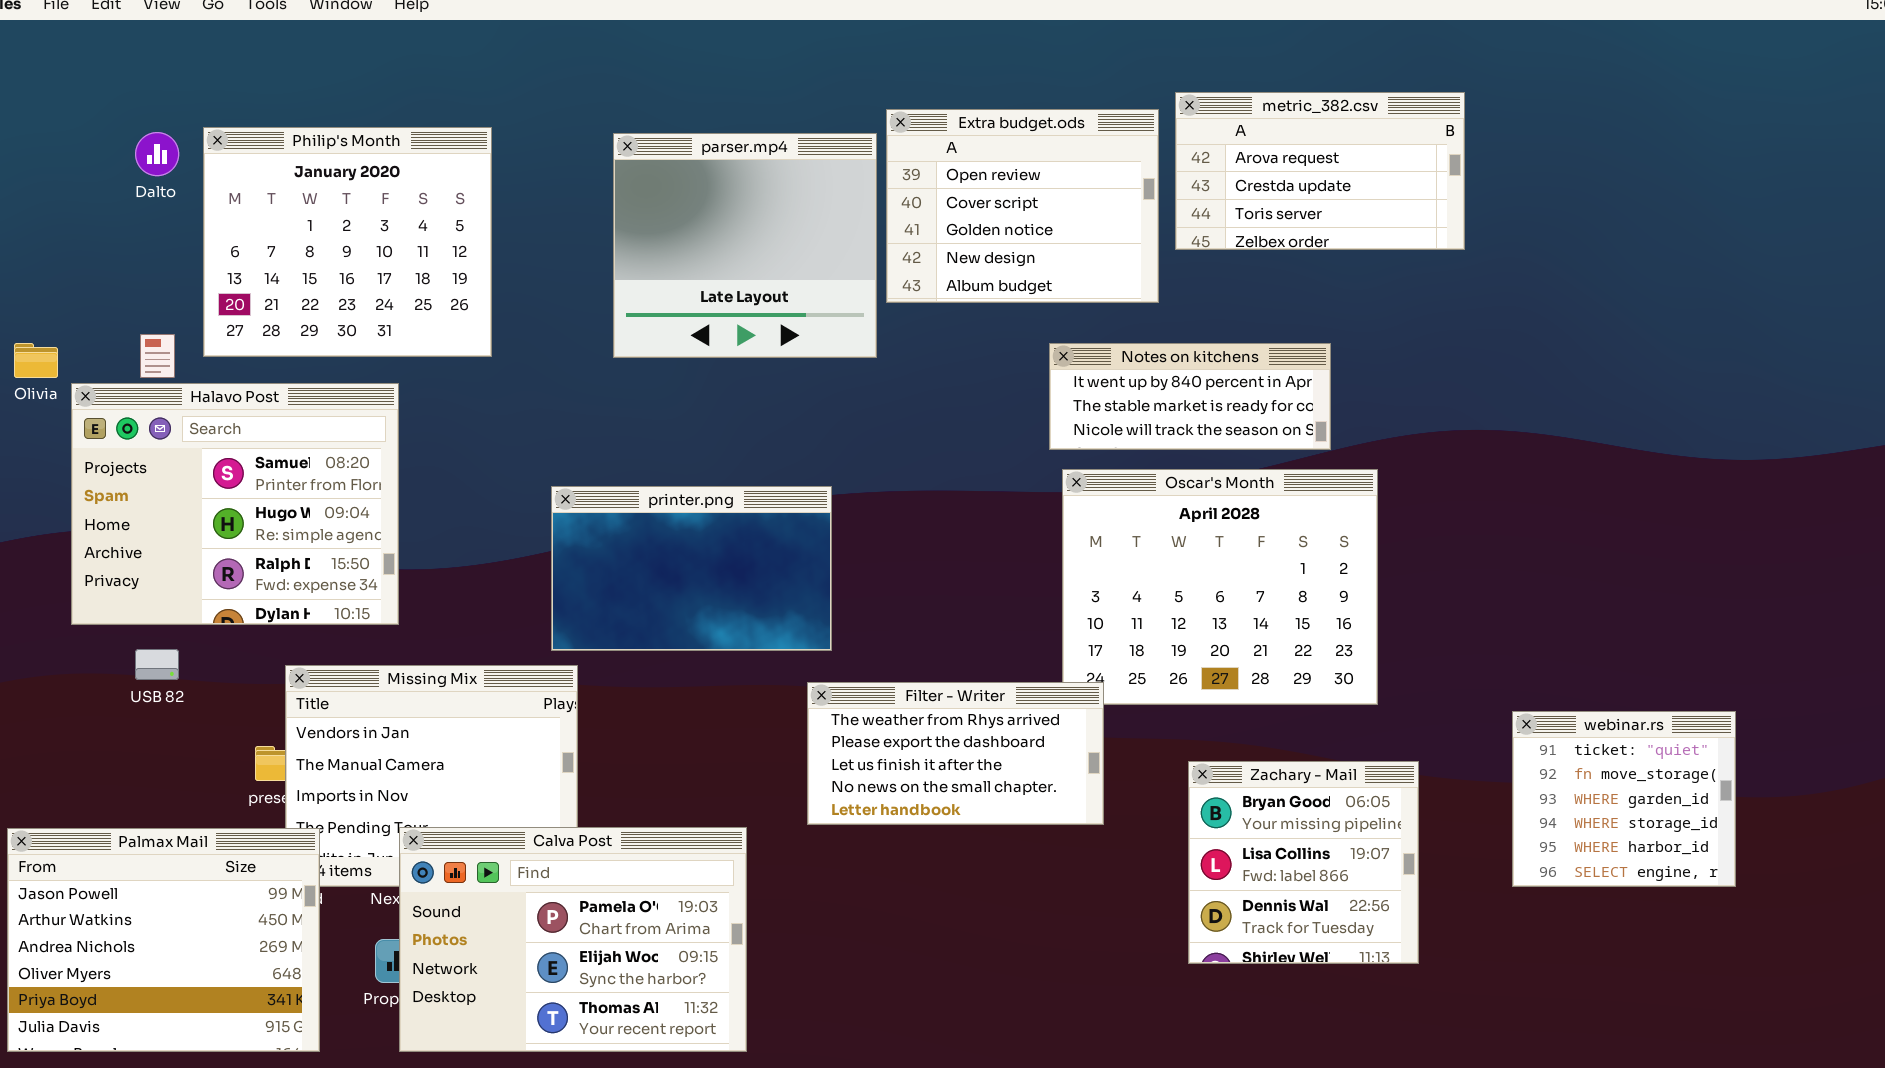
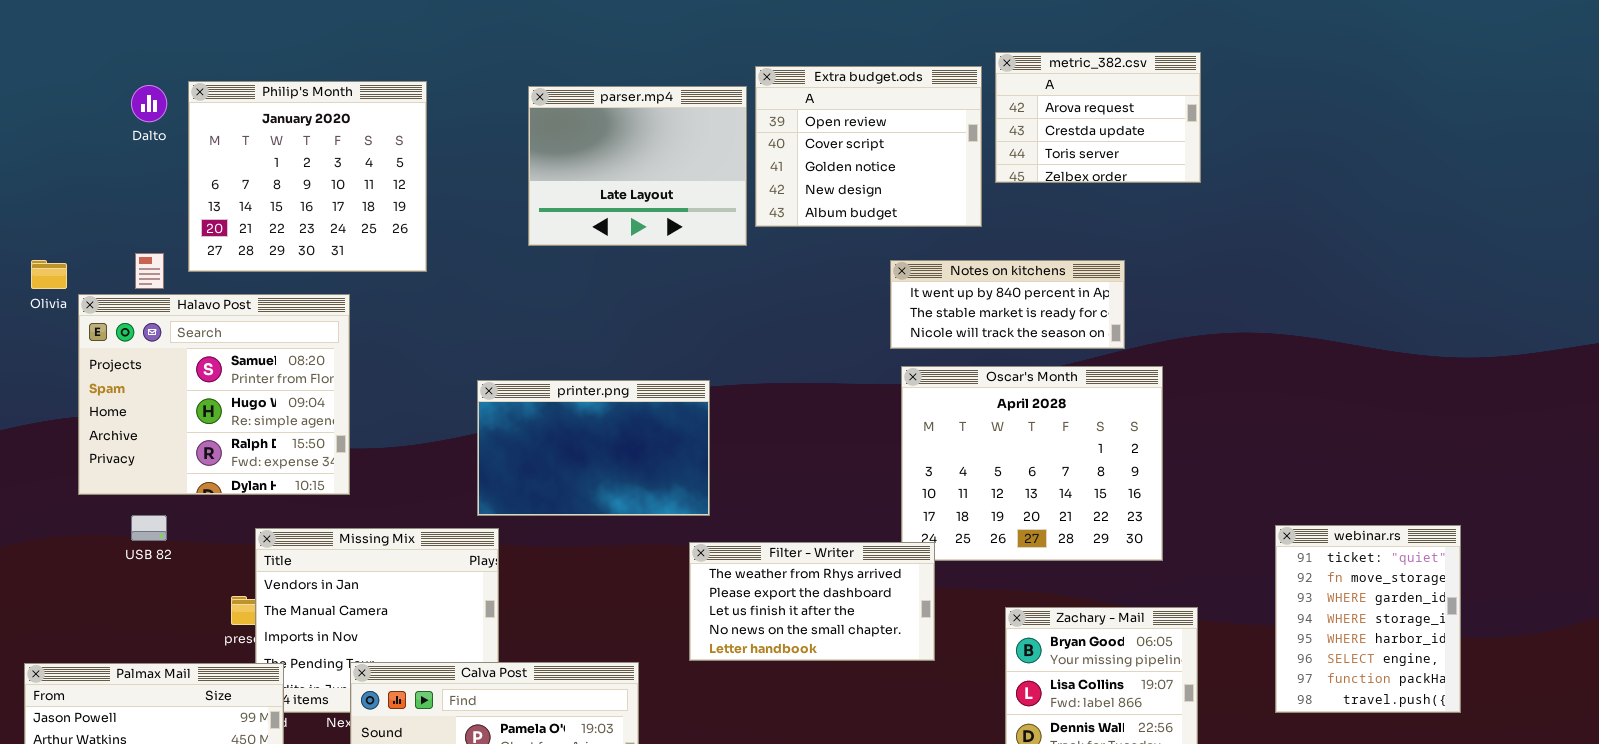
metric_382.csv: [1175,92,1465,250] -> [995,52,1201,183], resized
parser.mp4: [613,133,877,358] -> [528,86,747,246], resized
webinar.rs: [1512,711,1736,887] -> [1275,525,1461,713], resized

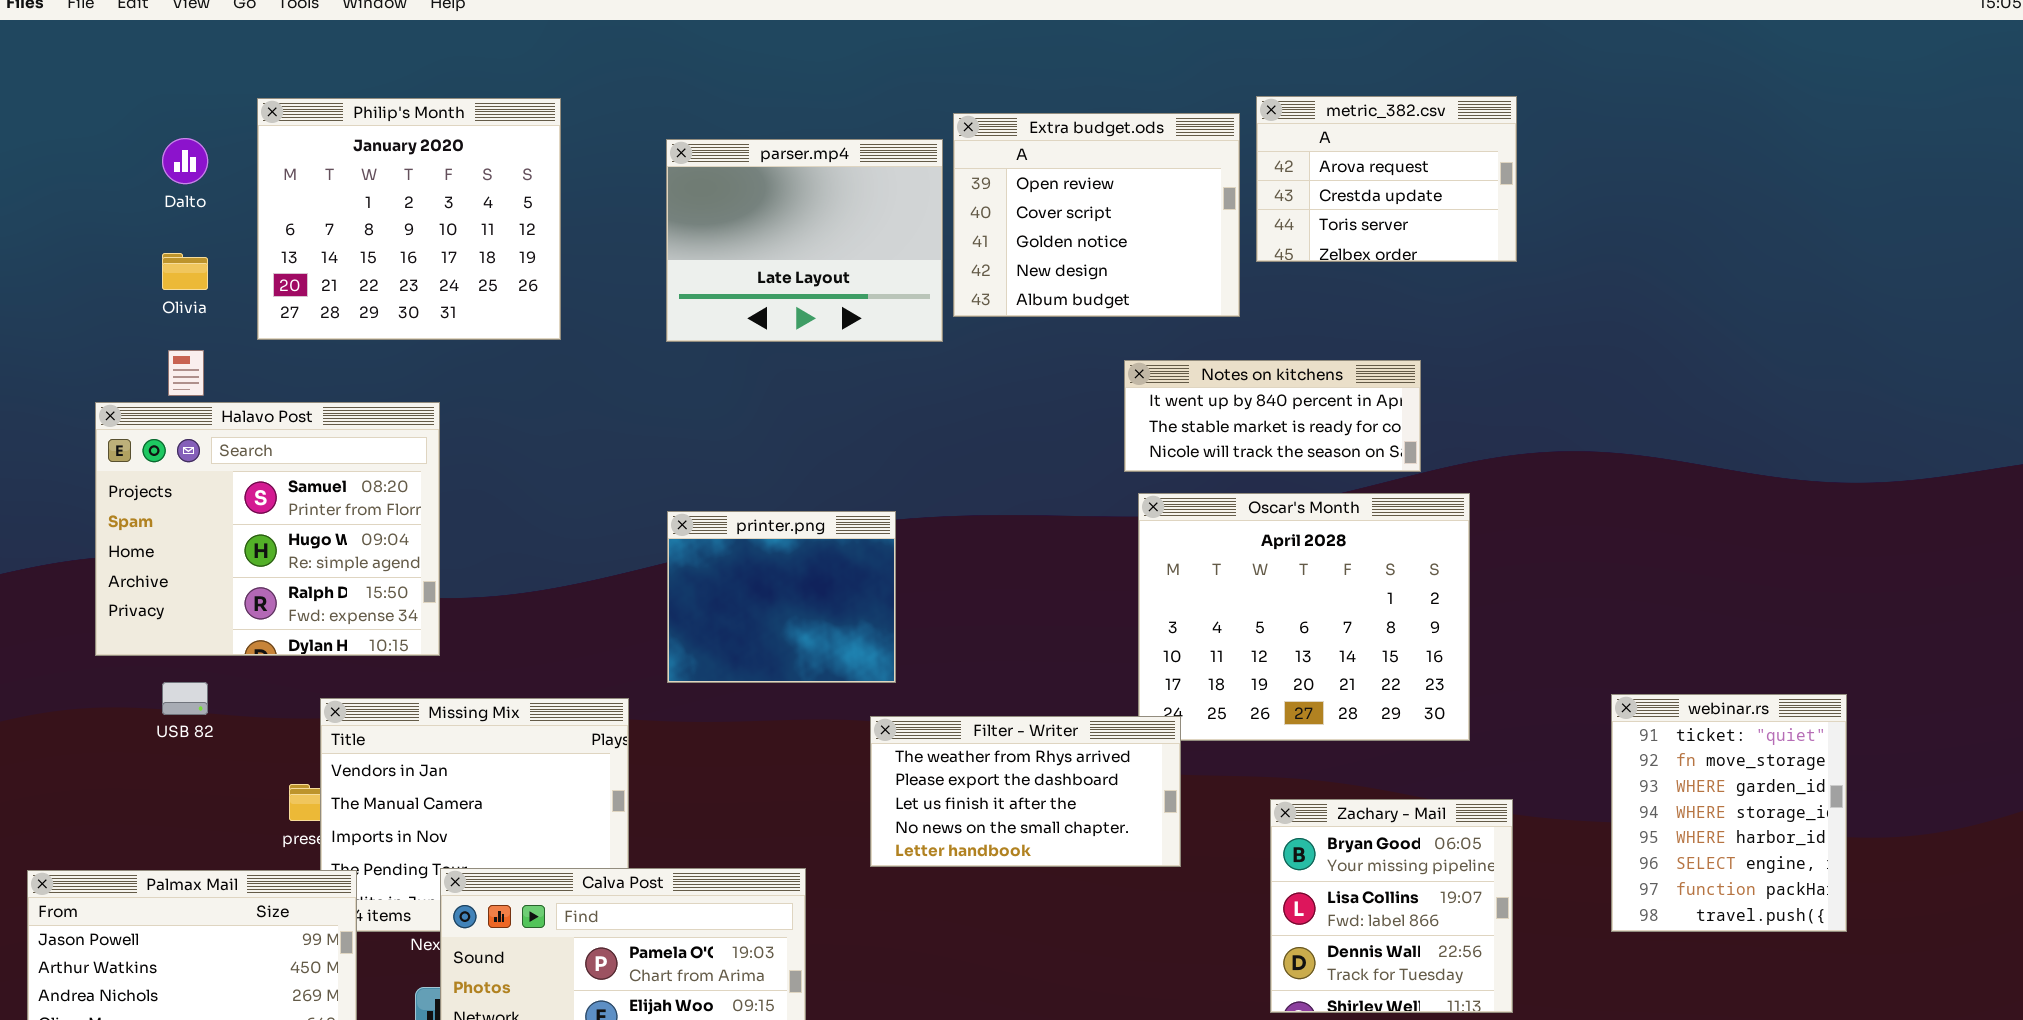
Philip's Month: [188,81,427,272] -> [257,98,561,340], moved
Olivia: [31,260,67,289] -> [162,253,208,290], moved
printer.png: [477,380,710,516] -> [667,511,896,683], resized

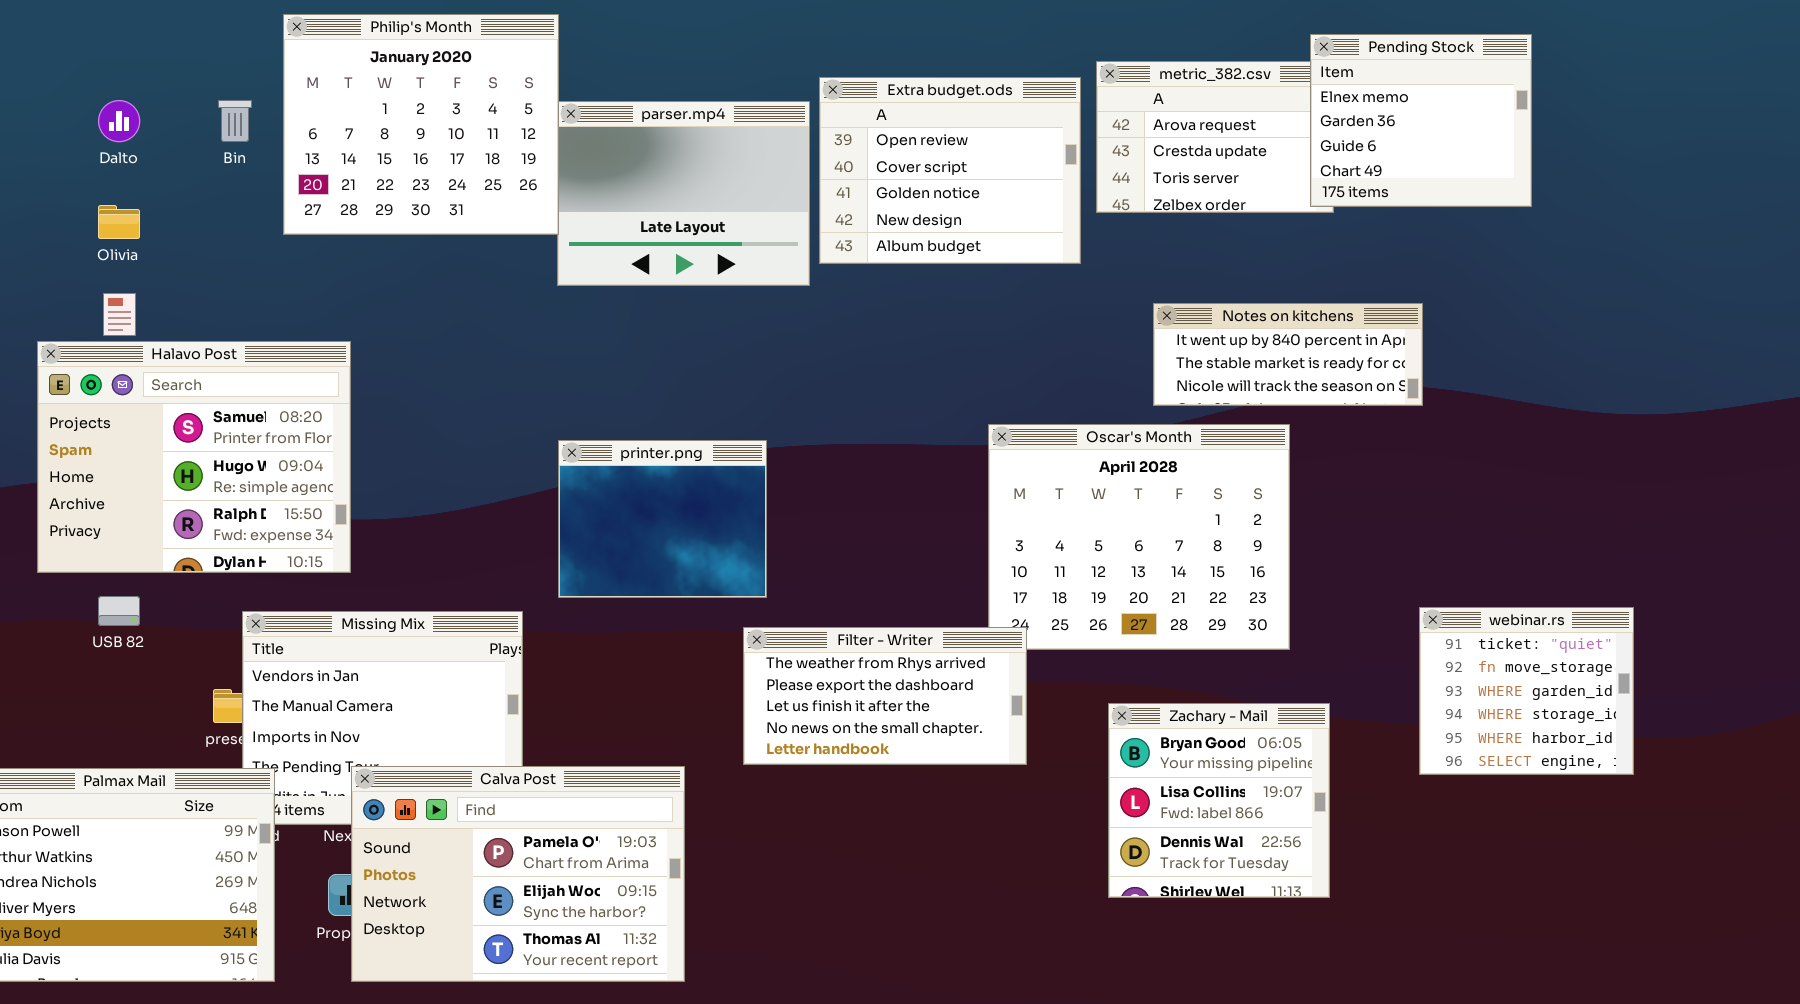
Pending Stock: none -> [1310,34,1532,207], opened
Philip's Month: [257,98,561,340] -> [283,14,559,235], moved
Notes on kitchens: [1124,360,1421,472] -> [1153,303,1423,406], moved
webinar.rs: [1611,694,1847,932] -> [1419,607,1634,775], resized

